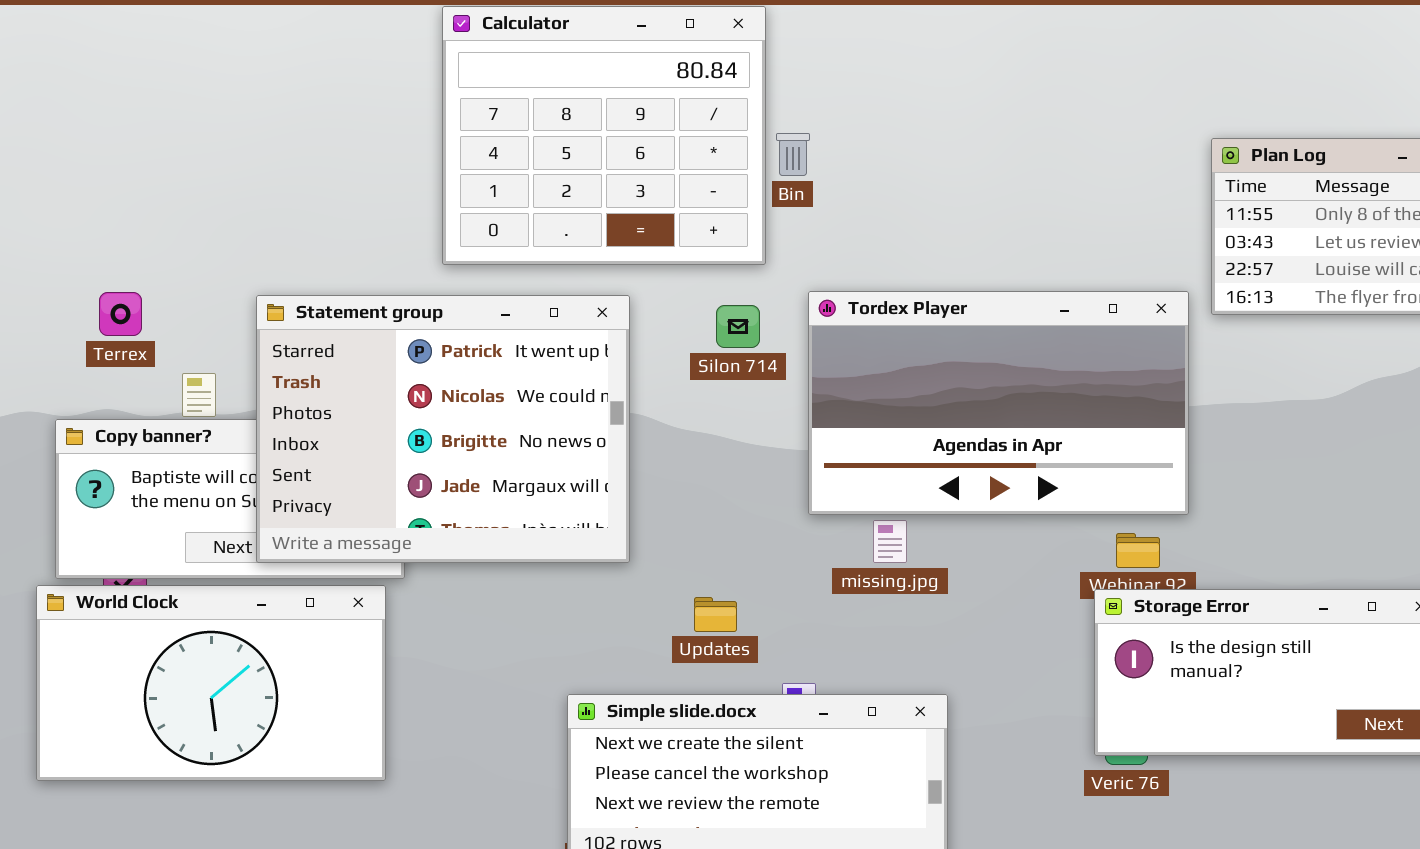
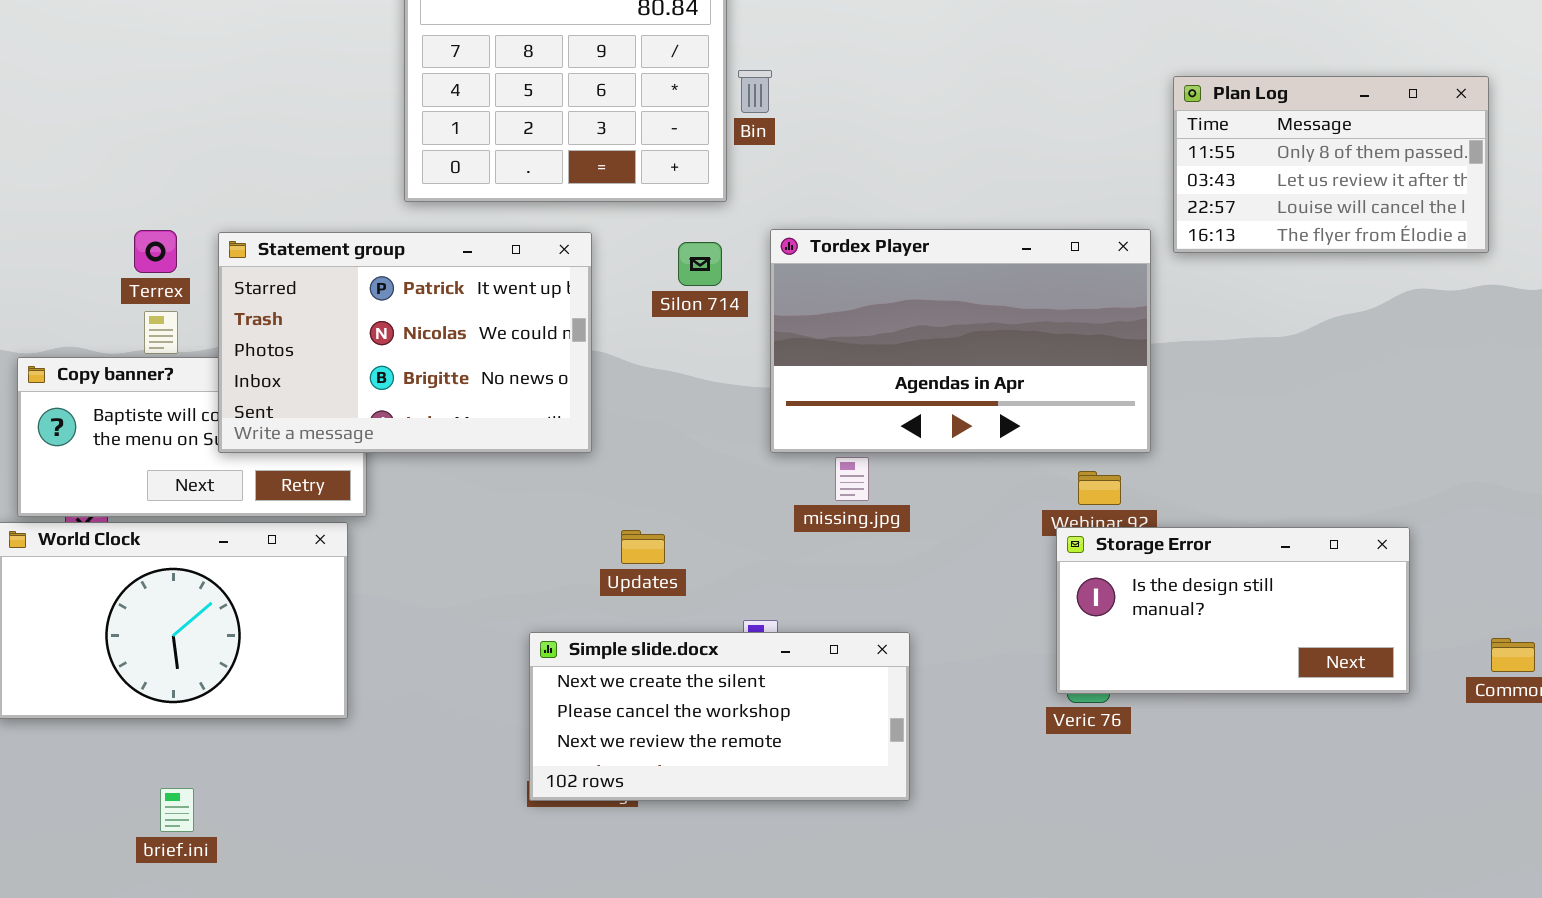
Terrex: [99,292,142,336] -> [134,230,177,273], moved
Statement group: [256,295,630,563] -> [218,232,592,453], resized
Updates: [694,597,737,632] -> [621,530,665,564], moved

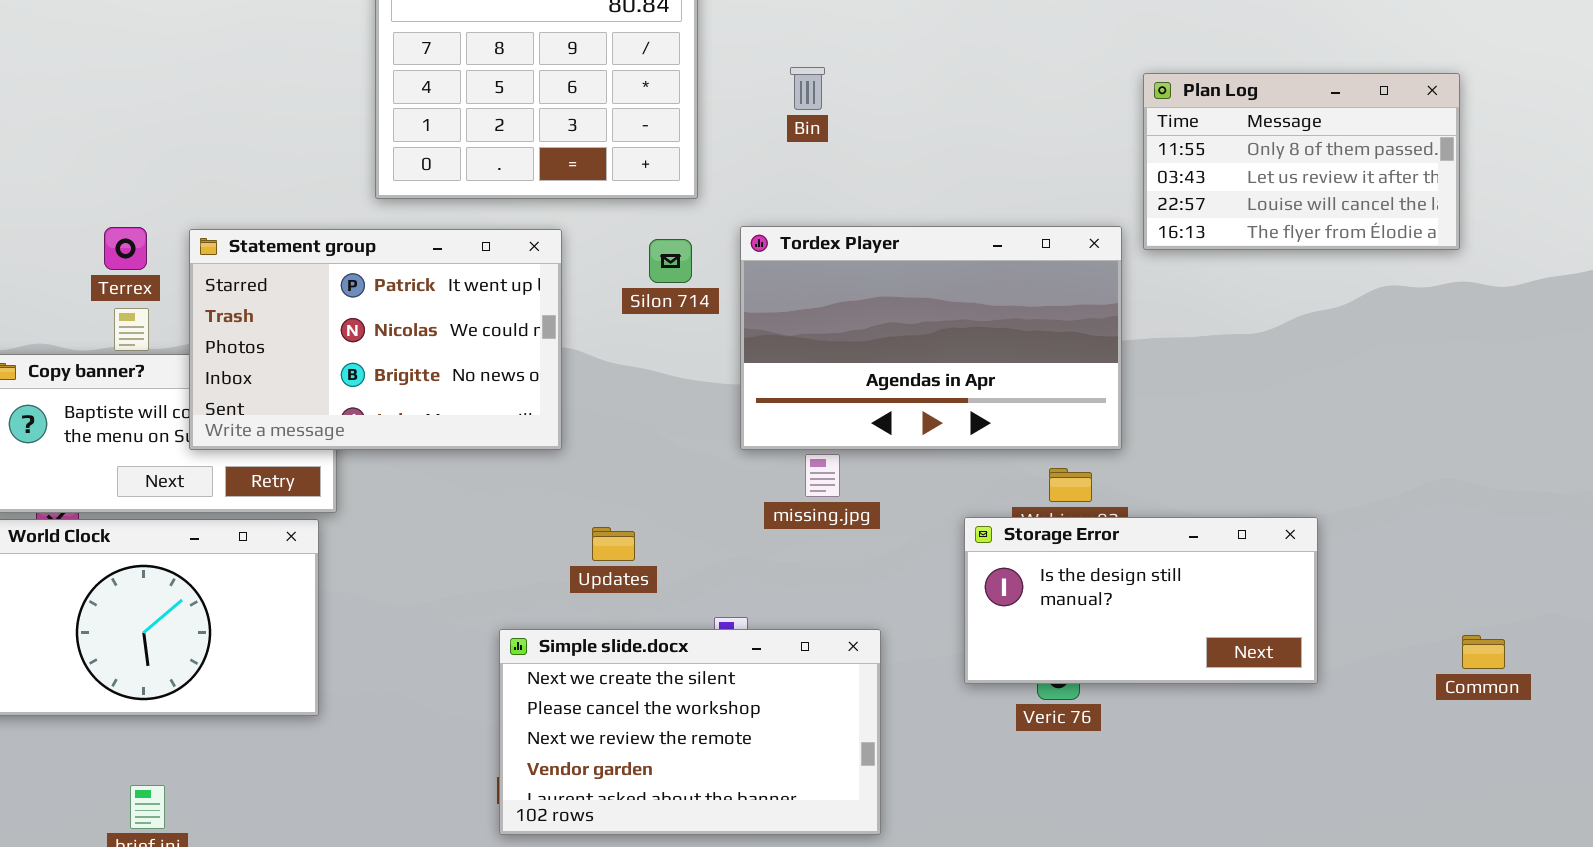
Bin: [738,70,772,113] -> [790,67,825,110], moved
Storage Error: [1056,527,1410,694] -> [964,517,1318,684], moved
Simple slide.docx: [529,632,910,801] -> [499,629,881,835], resized

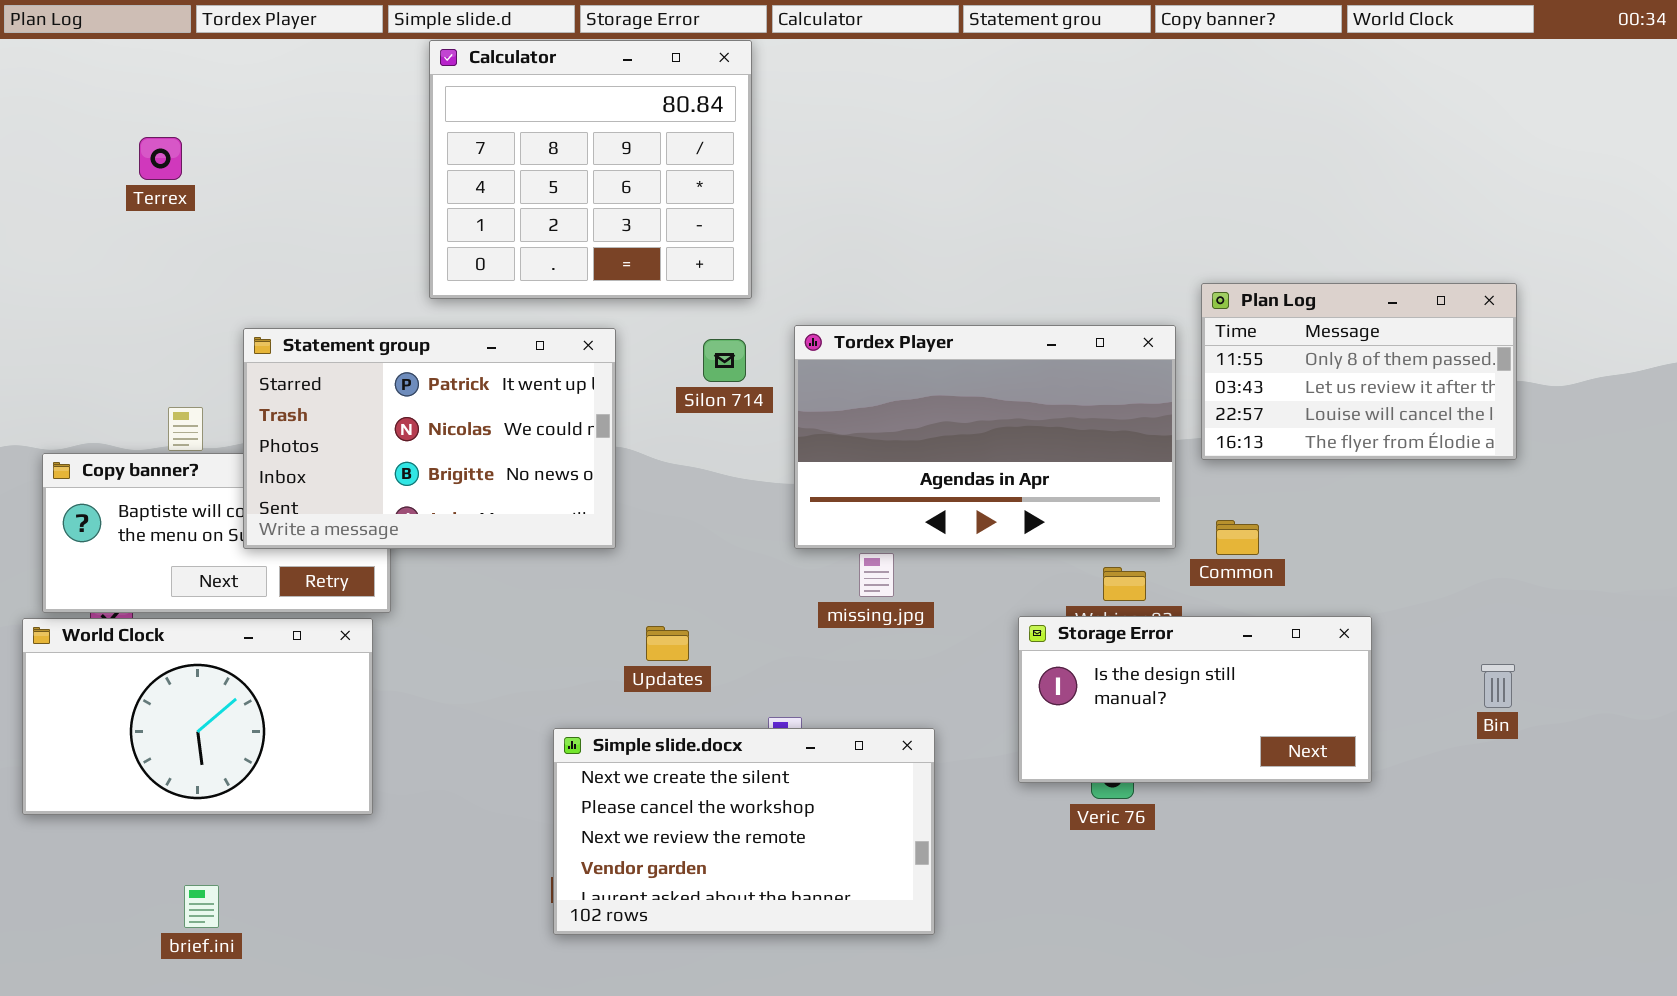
Bin: [790,67,825,110] -> [1481,664,1515,708], moved
Plan Log: [1143,73,1460,250] -> [1201,283,1517,460], moved
Terrex: [104,227,147,270] -> [139,137,182,180], moved
Common: [1462,635,1505,669] -> [1216,520,1259,555], moved

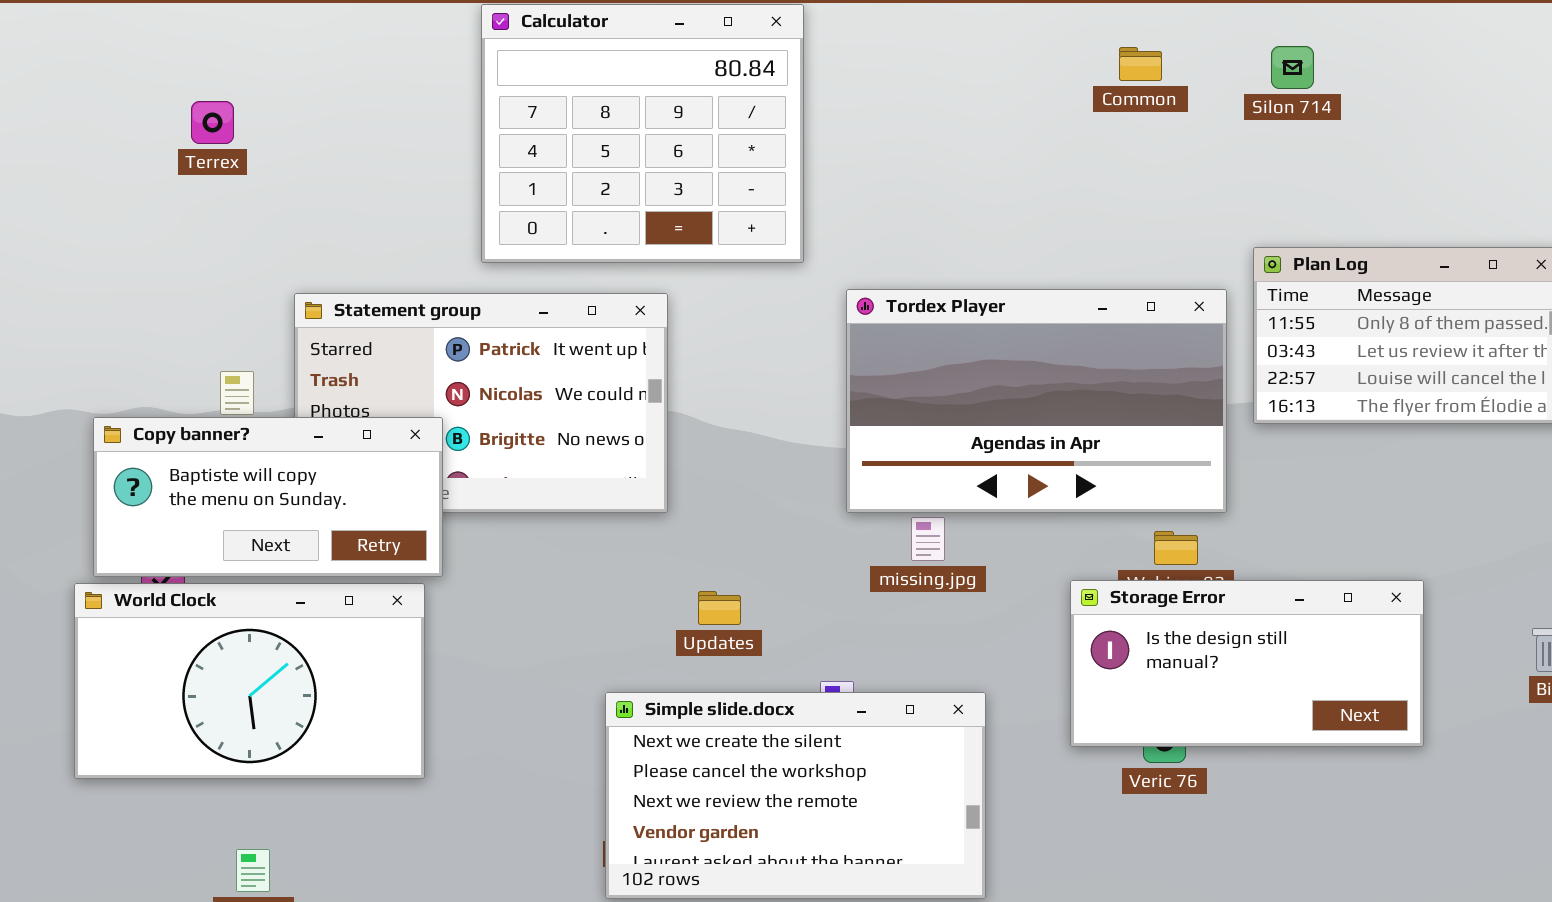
Silon 714: [703,339,746,382] -> [1271,46,1314,89], moved
Copy banner?: [42,453,391,613] -> [93,417,443,577], raised
Common: [1216,520,1259,555] -> [1119,47,1162,81], moved

